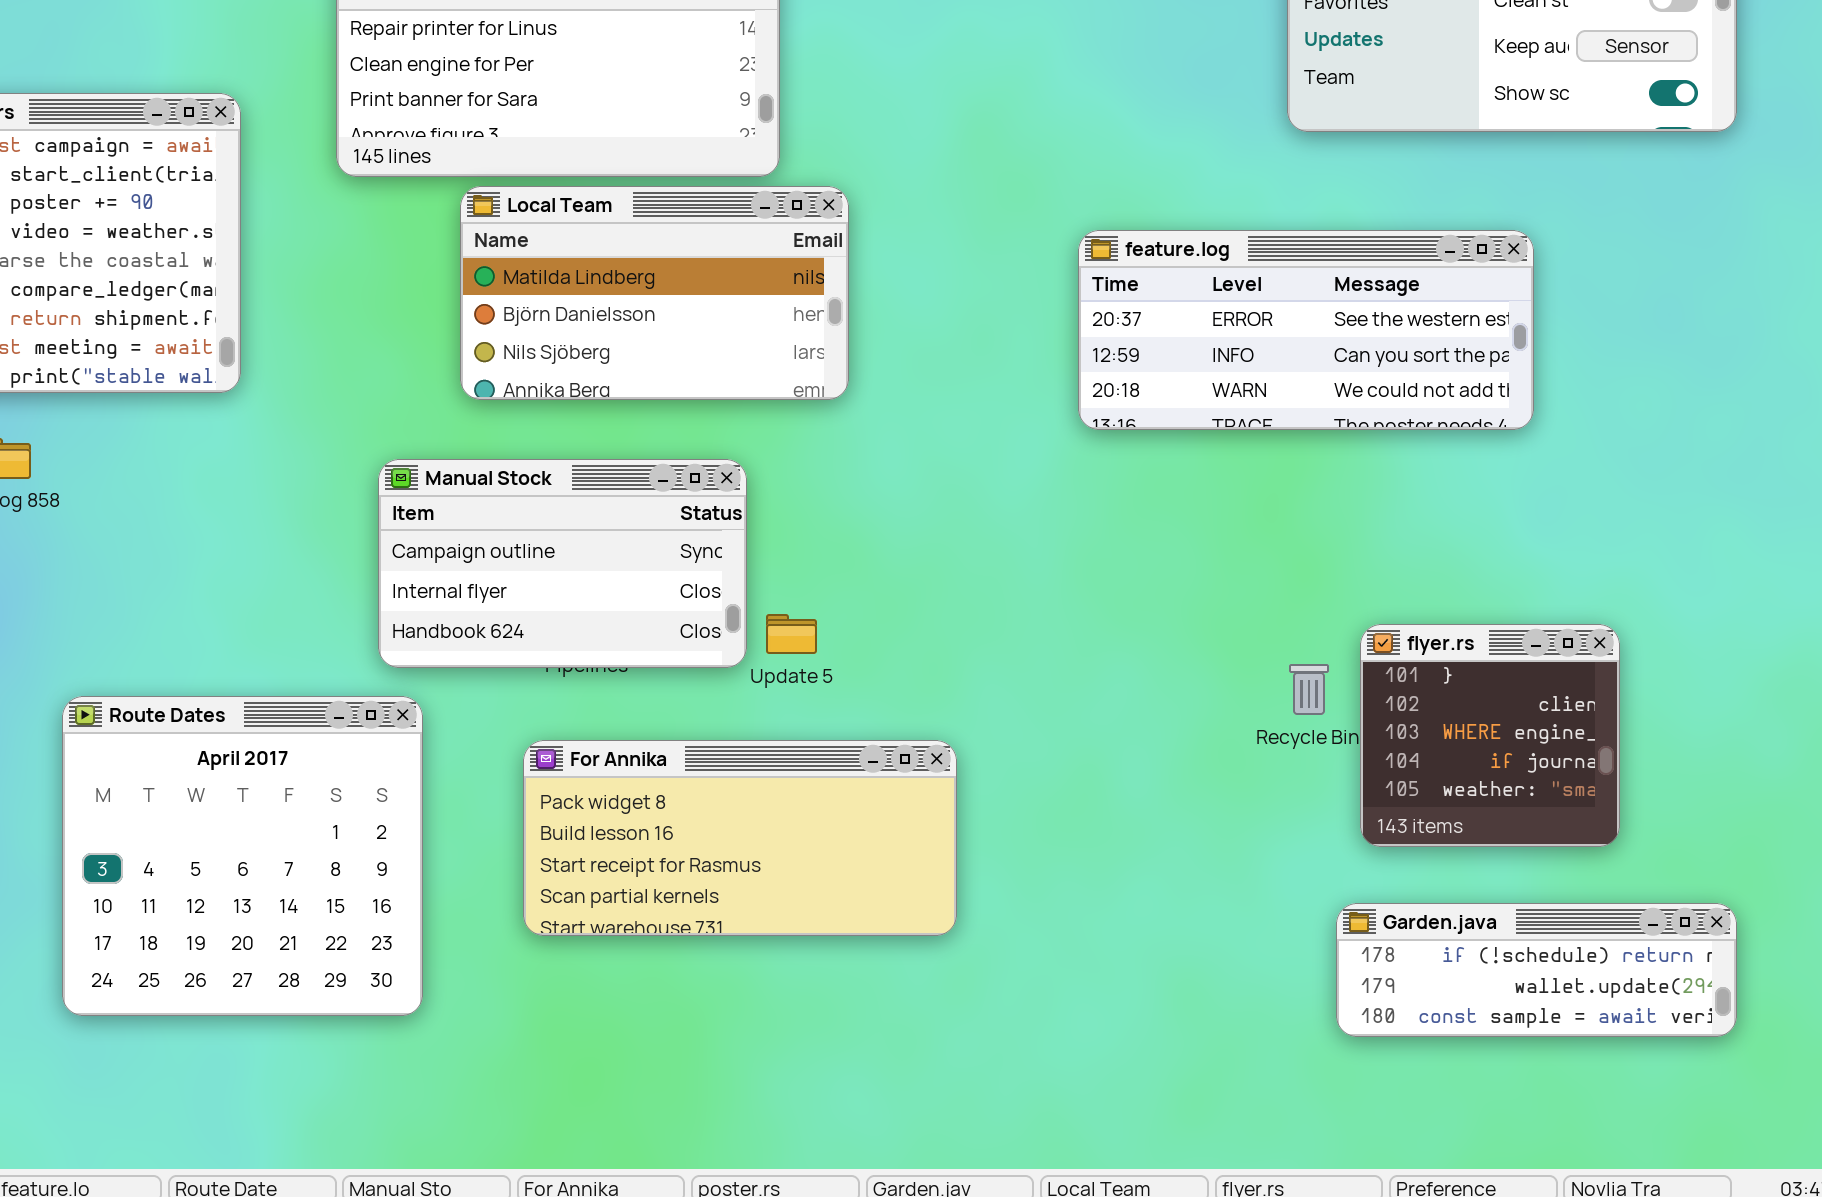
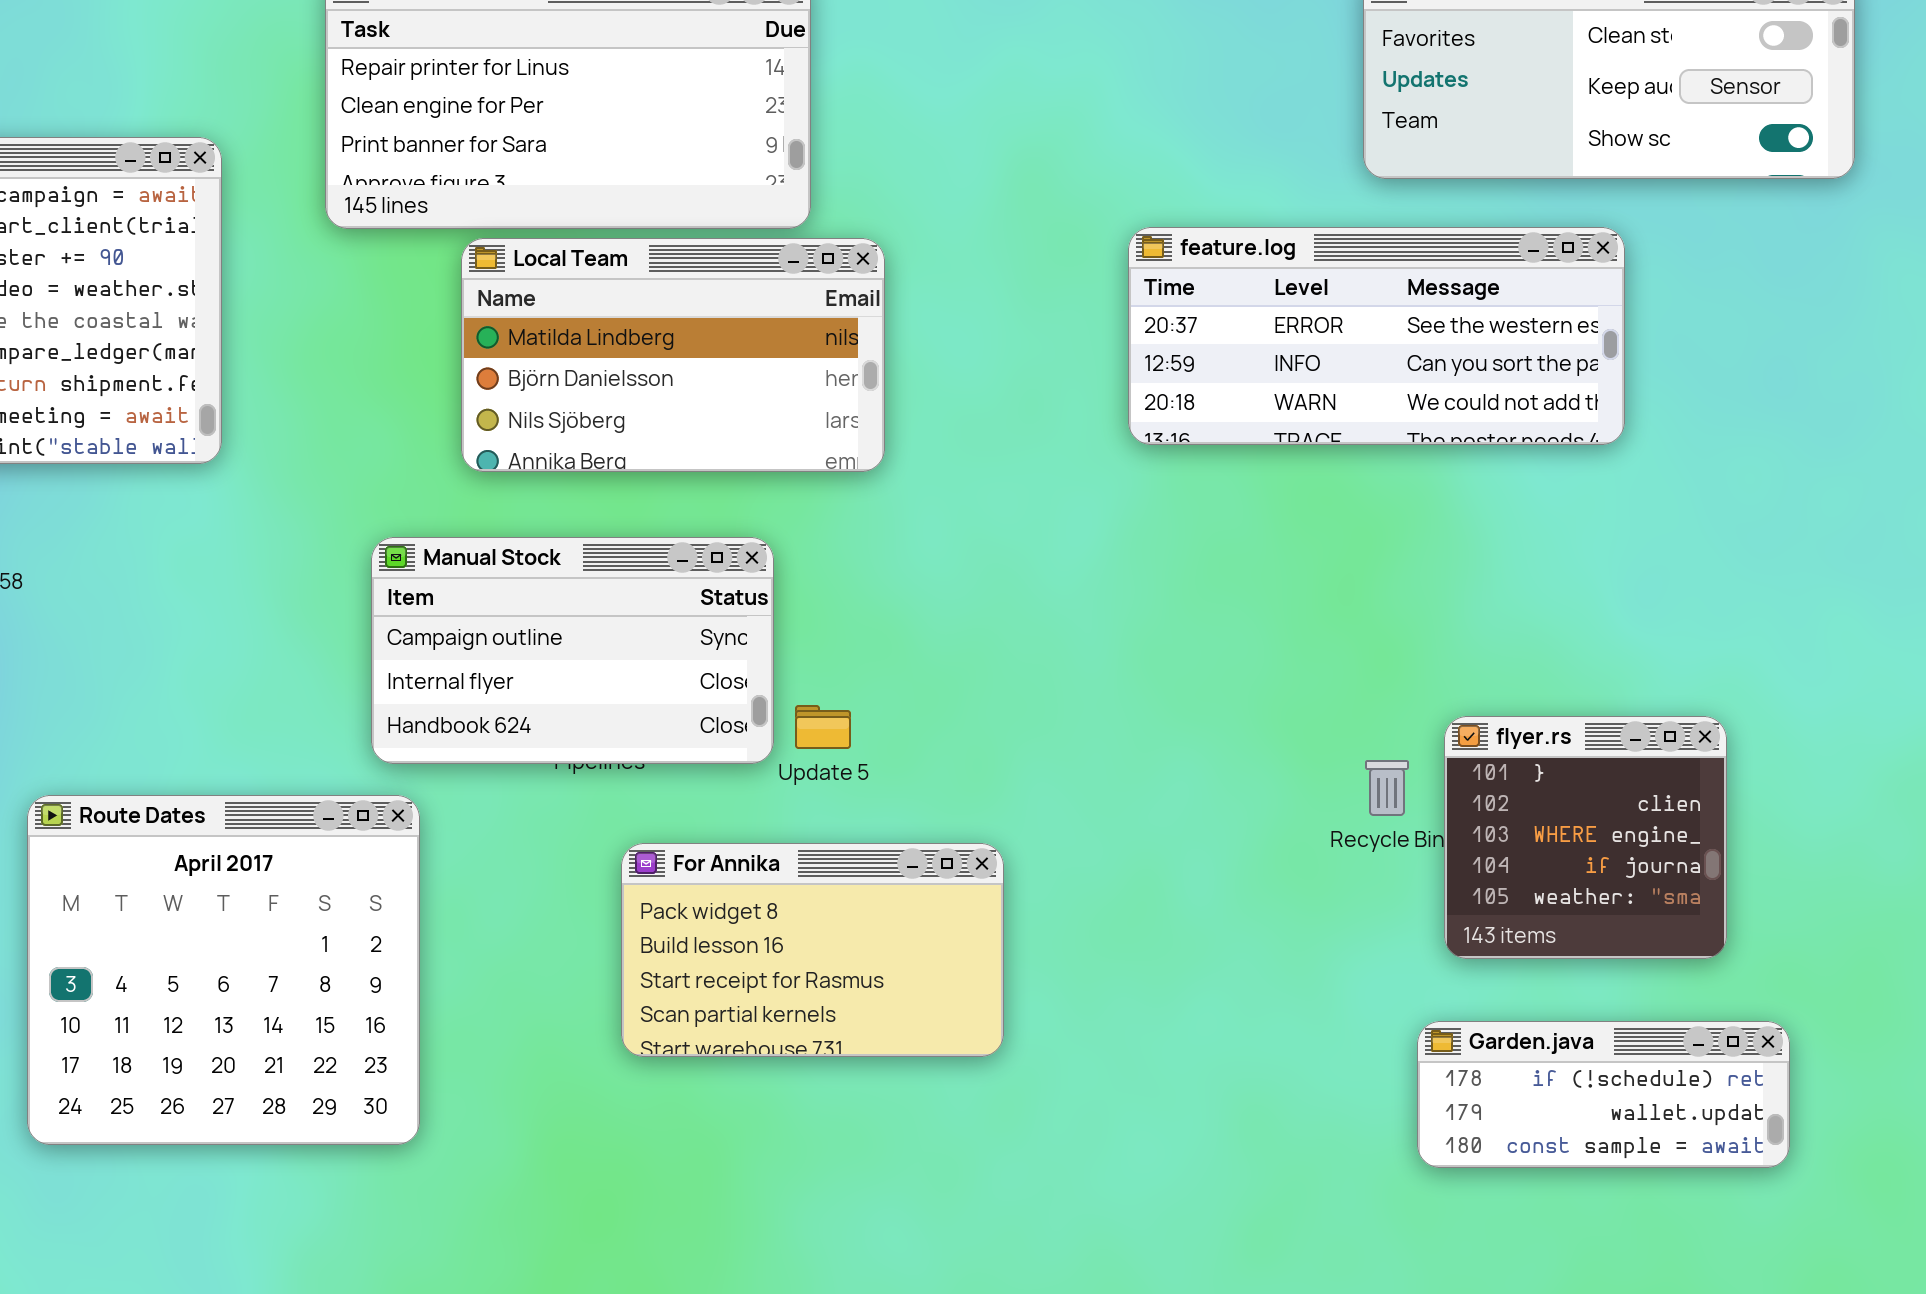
feature.log: [1078,230,1534,430] -> [1128,227,1625,445], moved
For Annika: [523,740,957,936] -> [621,843,1004,1057], resized
Garden.java: [1336,903,1737,1037] -> [1417,1021,1790,1168], resized

